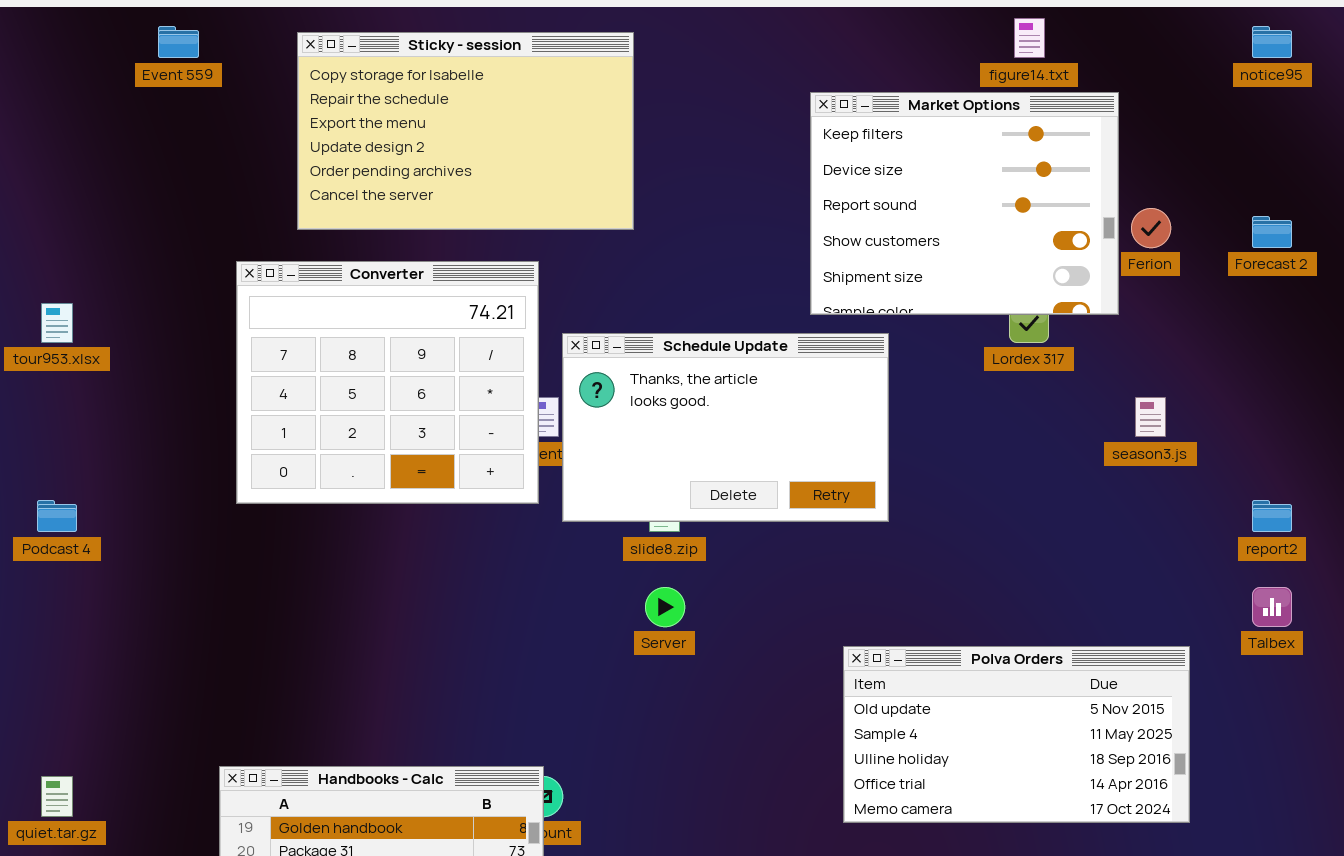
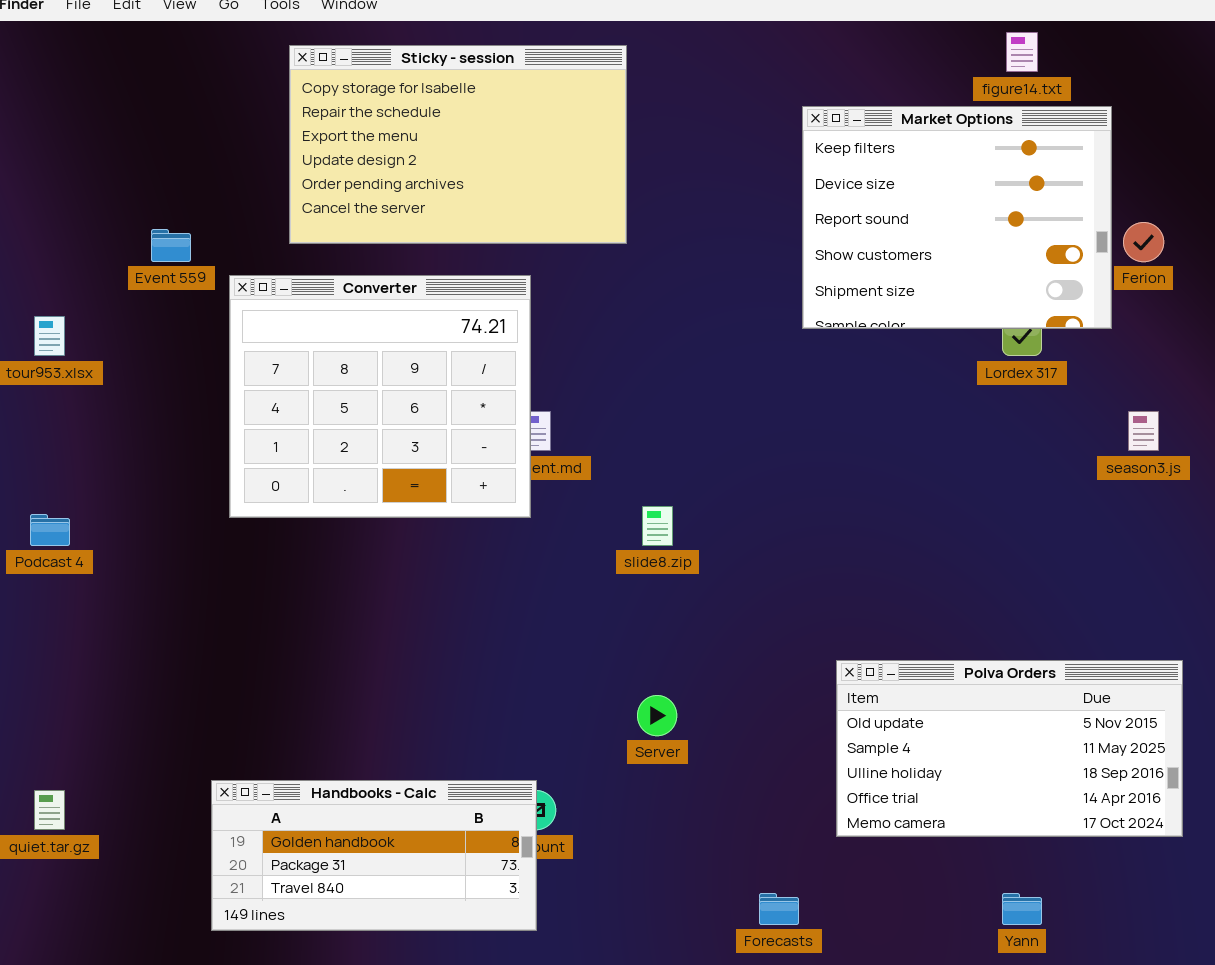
Event 559: [158,26,199,58] -> [151,229,191,262], moved
Schedule Update: [562,333,889,522] -> none, closed
Server: [645,587,685,627] -> [637,695,677,736], moved

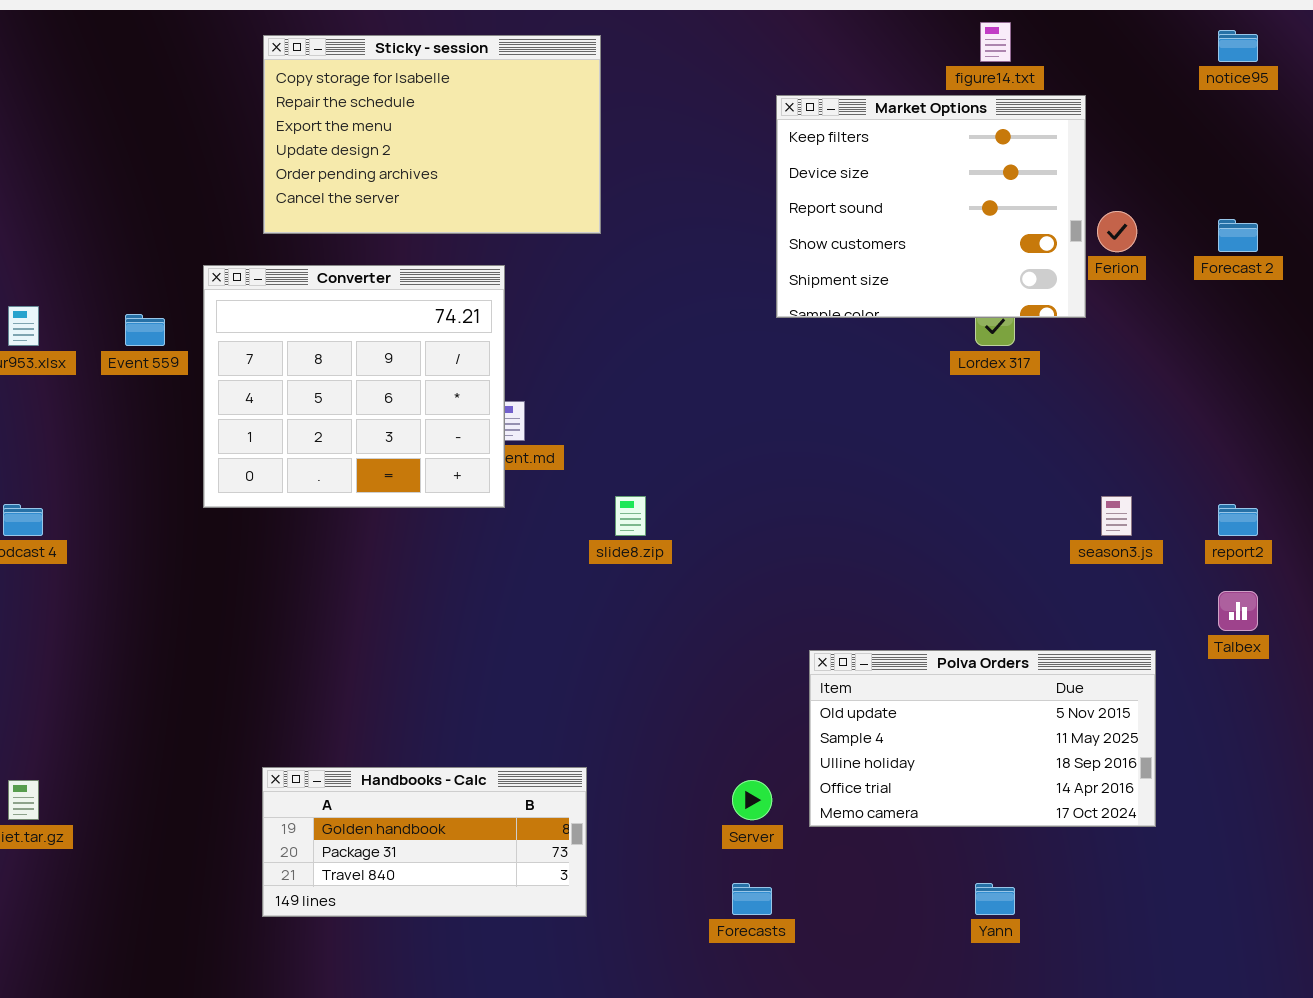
Event 559: [151,229,191,262] -> [125,314,165,346], moved
season3.js: [1128,411,1159,451] -> [1101,496,1132,536], moved
Server: [637,695,677,736] -> [732,780,772,820], moved
Handbooks - Calc: [211,780,537,931] -> [262,767,587,917], moved

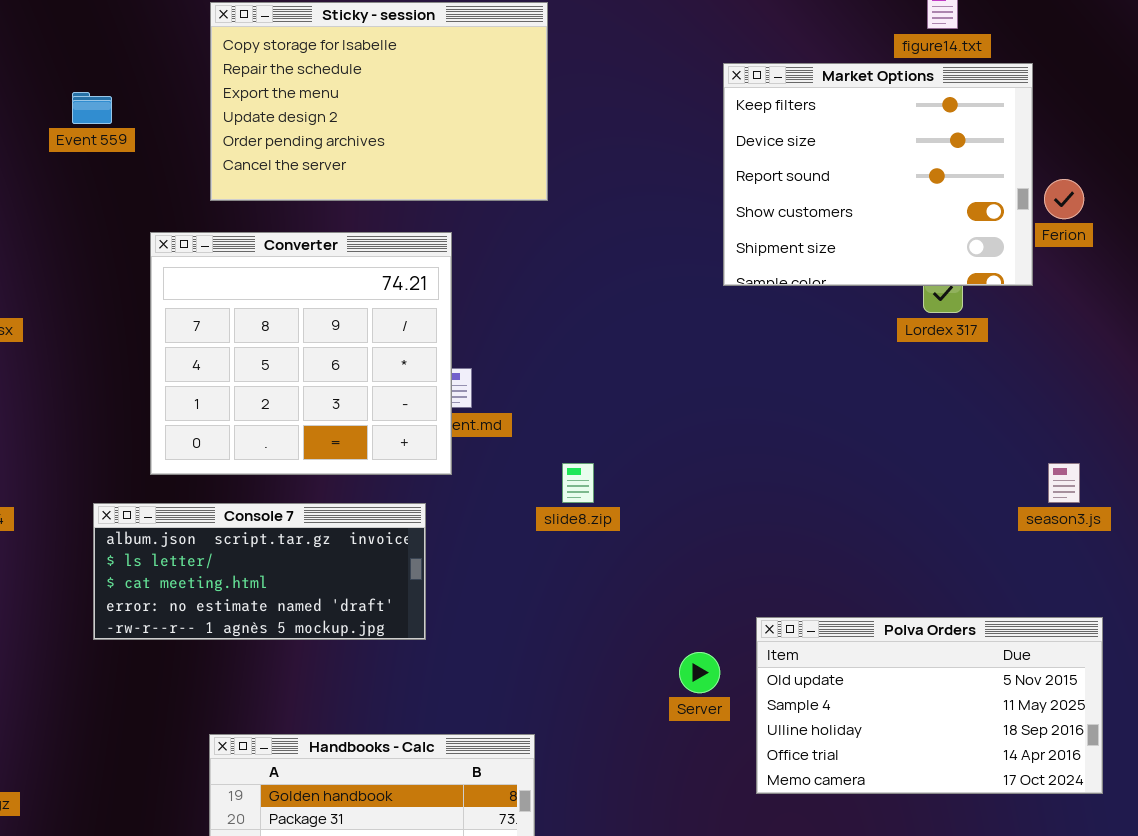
Event 559: [125,314,165,346] -> [72,92,112,124], moved
Console 7: none -> [93,503,426,640], opened
Server: [732,780,772,820] -> [679,652,720,693], moved

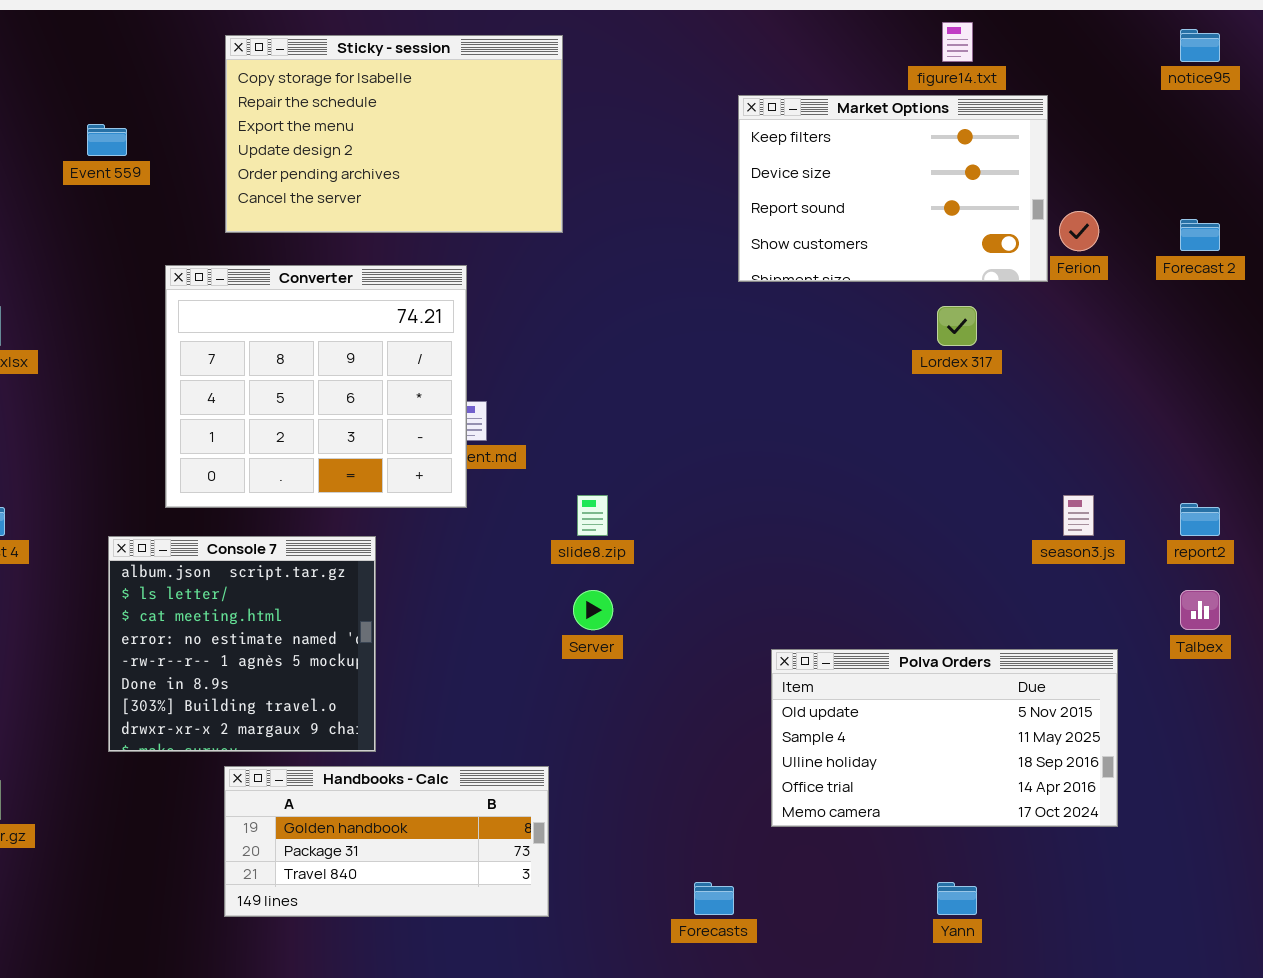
Market Options: [723,63,1033,286] -> [738,95,1048,282], resized
Console 7: [93,503,426,640] -> [108,536,376,752], resized
Server: [679,652,720,693] -> [573,590,613,630], moved

